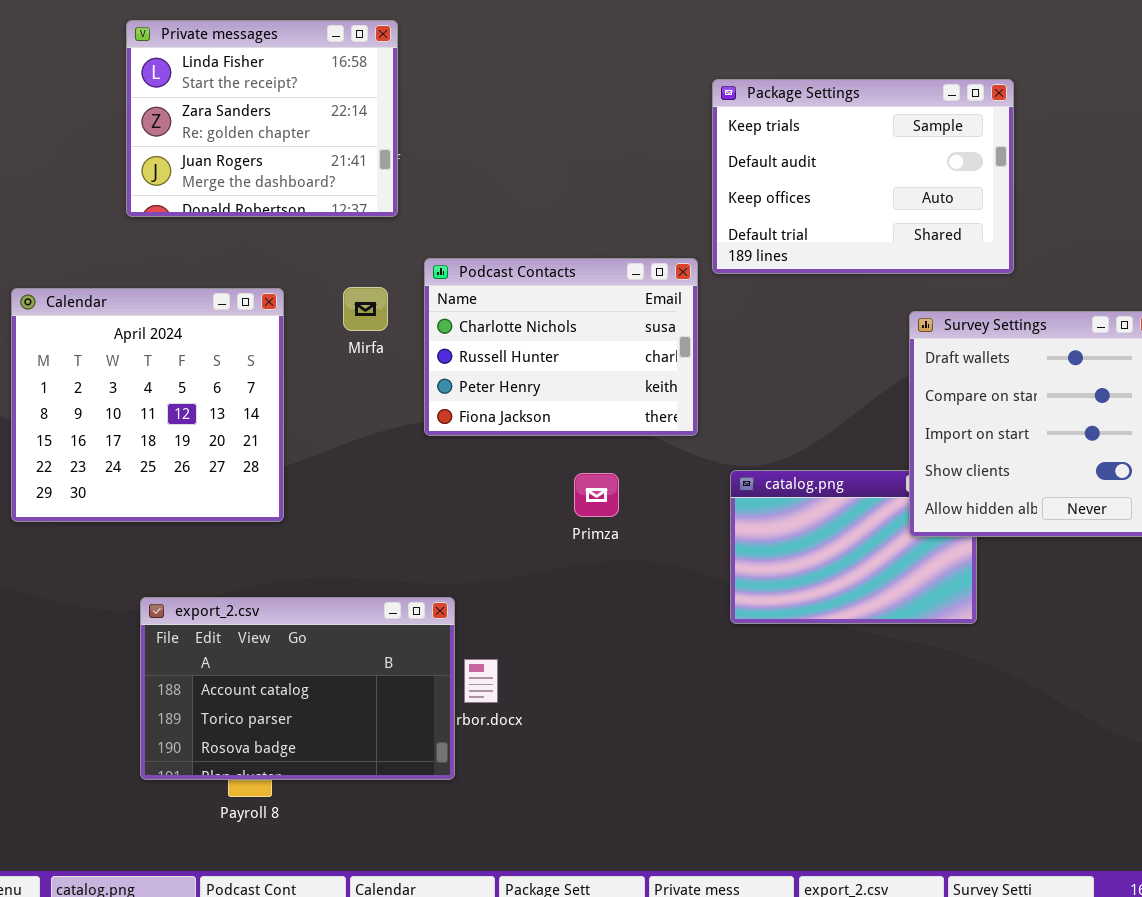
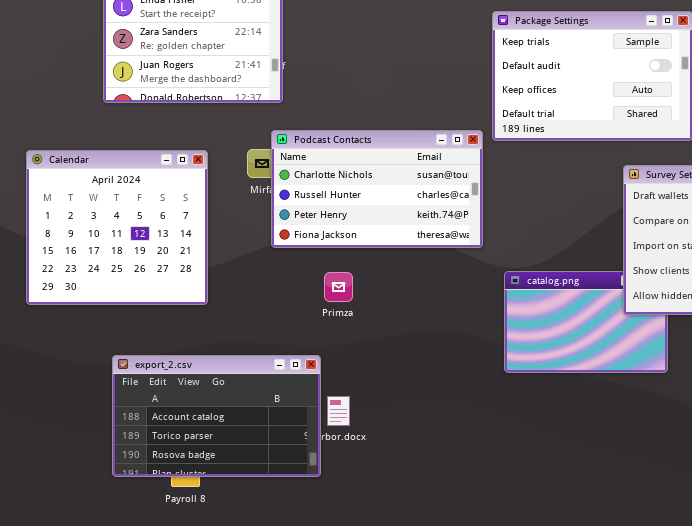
Podcast Contacts: [424,258,698,436] -> [271,130,483,248], resized
Primza: [574,473,619,517] -> [324,272,353,302], moved

